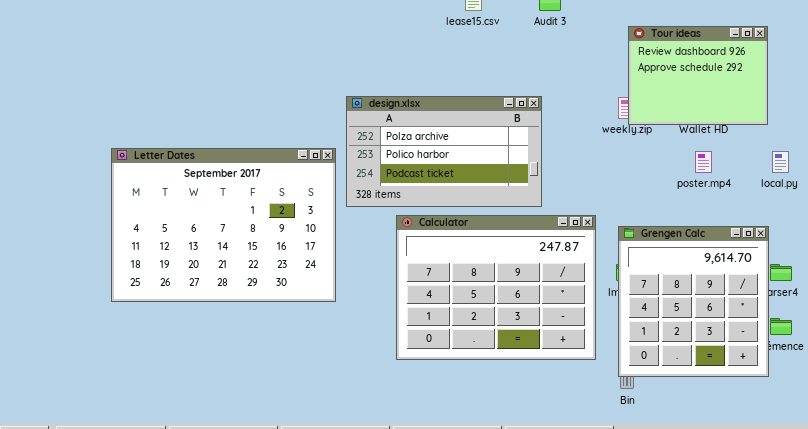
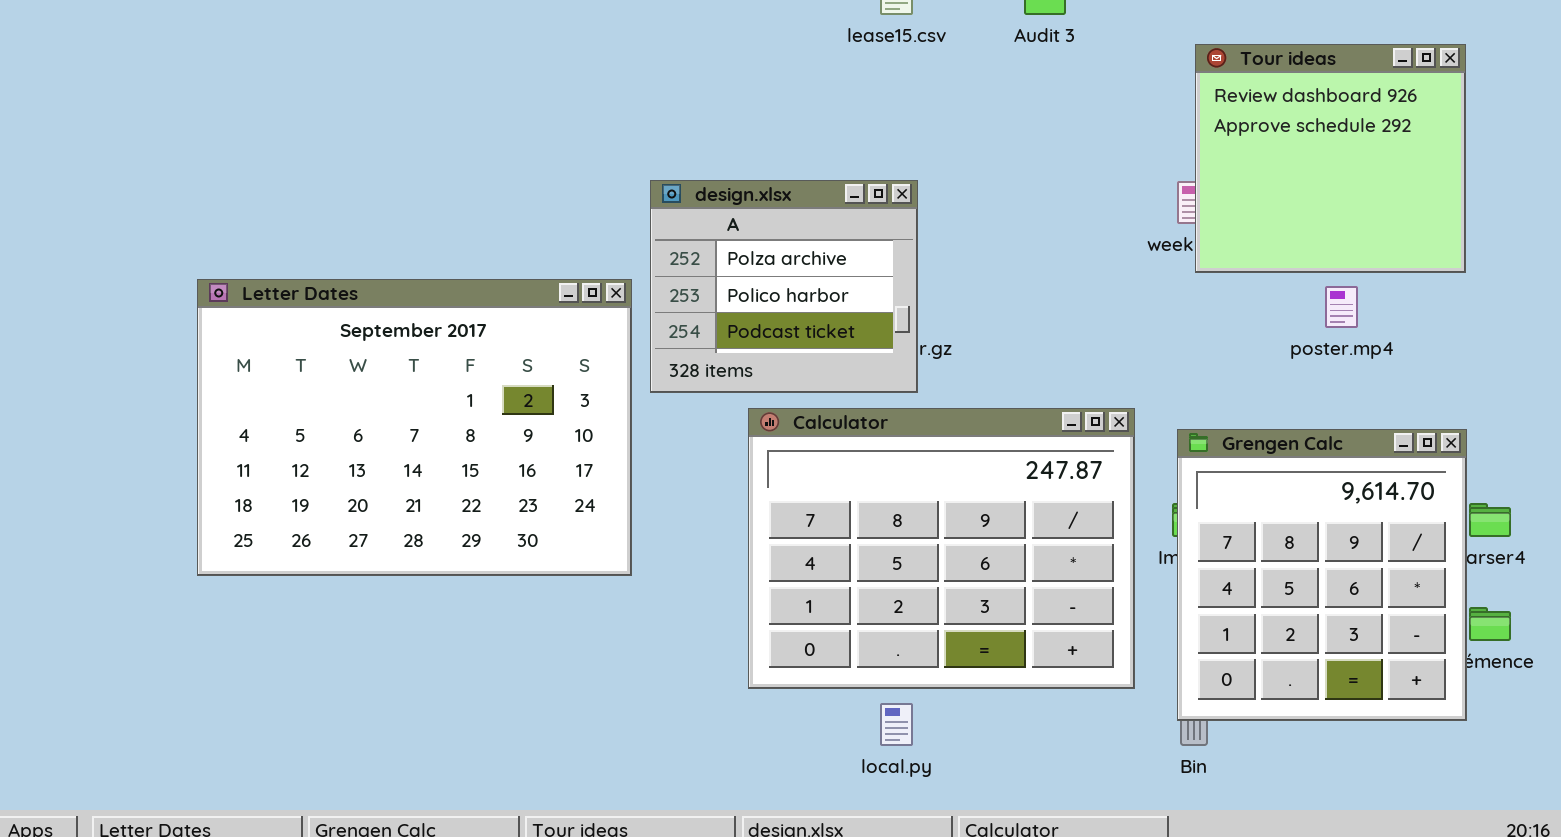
Tour ideas: [628,26,768,125] -> [1195,44,1466,273], resized
design.xlsx: [346,96,542,207] -> [650,180,918,393], resized
local.py: [772,151,789,173] -> [880,703,913,746], moved

